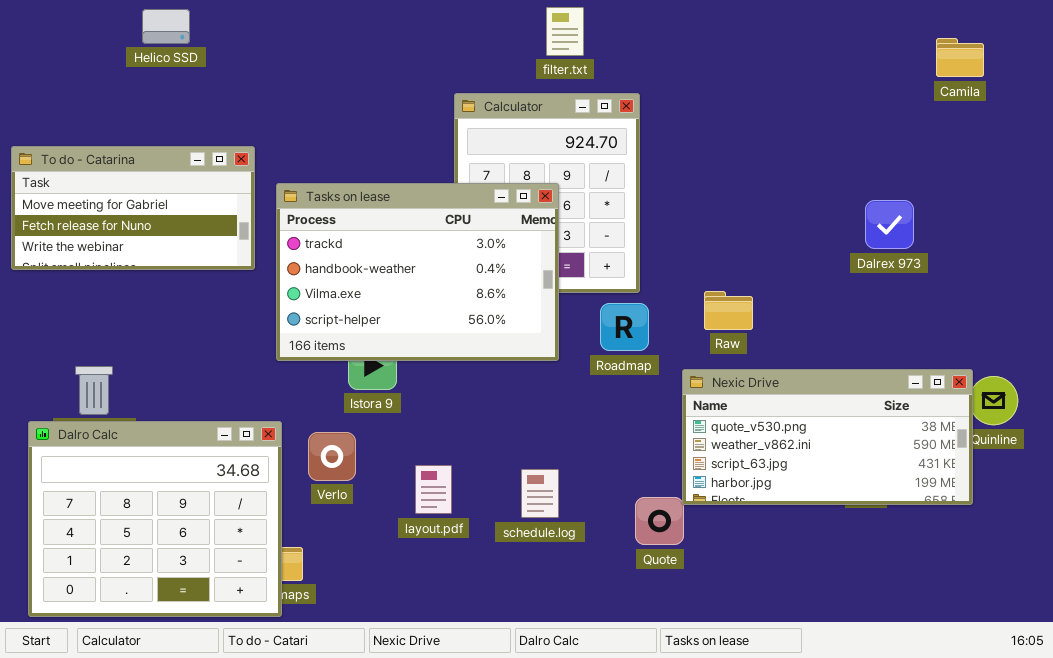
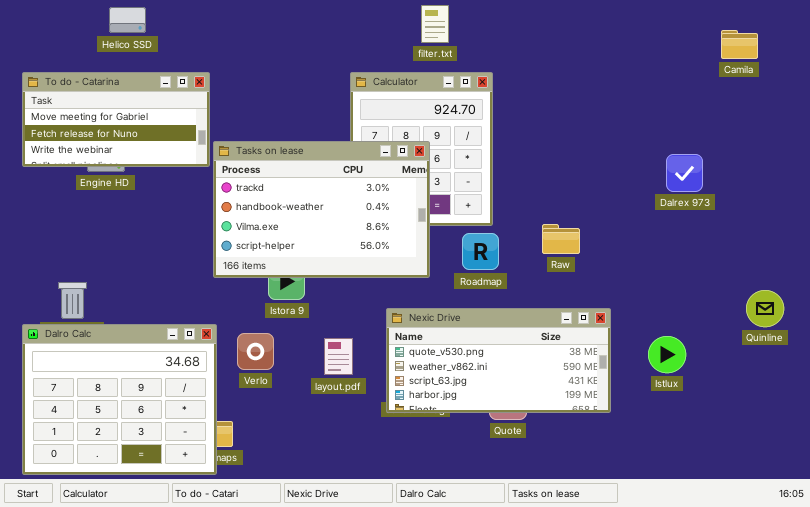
To do - Catarina: [11,146,255,270] -> [22,72,210,167], moved
Nexic Drive: [682,369,973,505] -> [386,308,611,413], moved
layout.pdf: [415,465,452,514] -> [324,338,353,375], moved

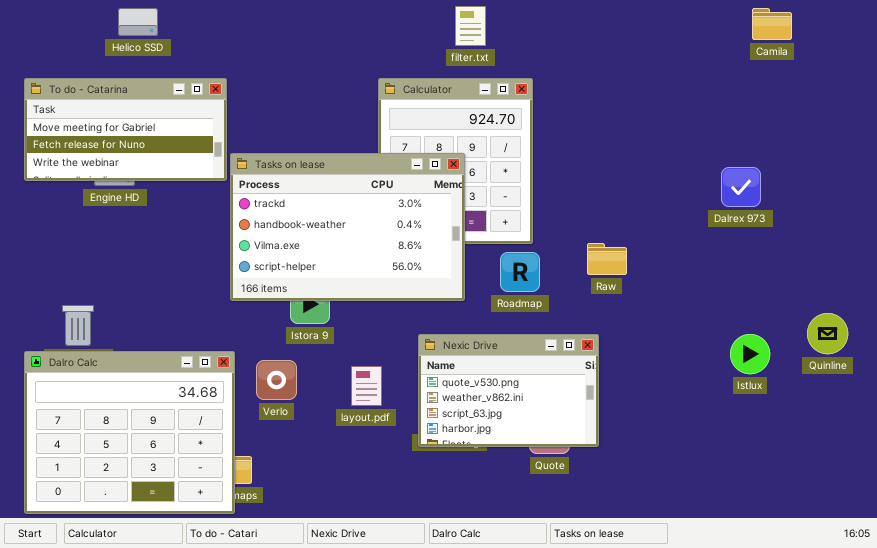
Camila: [721,30,758,59] -> [752,8,792,40], moved
Nexic Drive: [386,308,611,413] -> [418,334,599,447], resized
Istlux: [648,336,686,373] -> [730,334,770,374], moved

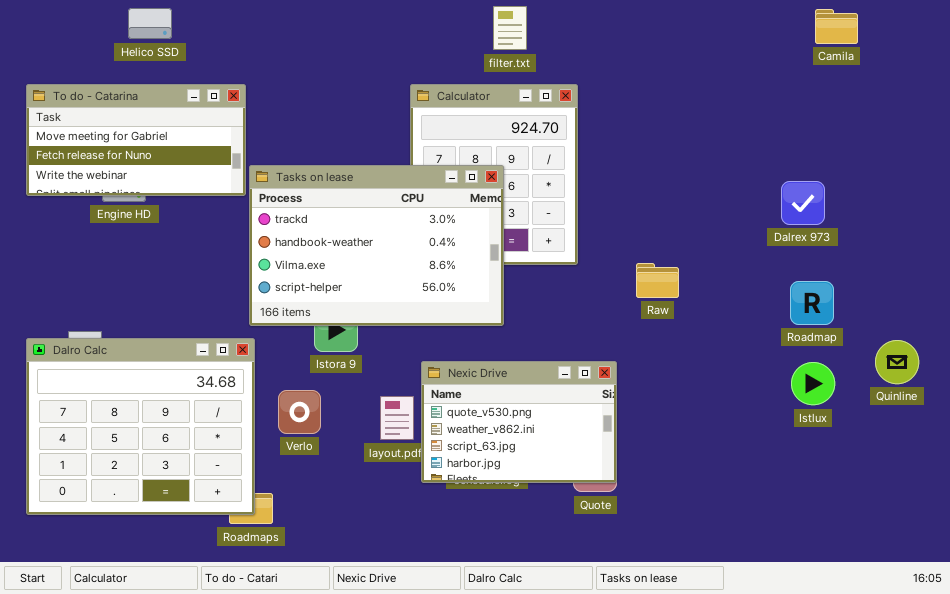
Roadmap: [500,252,540,292] -> [790,281,834,325], moved
Nexic Drive: [418,334,599,447] -> [421,361,617,483], moved
Dalro Calc: [24,351,235,514] -> [26,338,255,515], moved

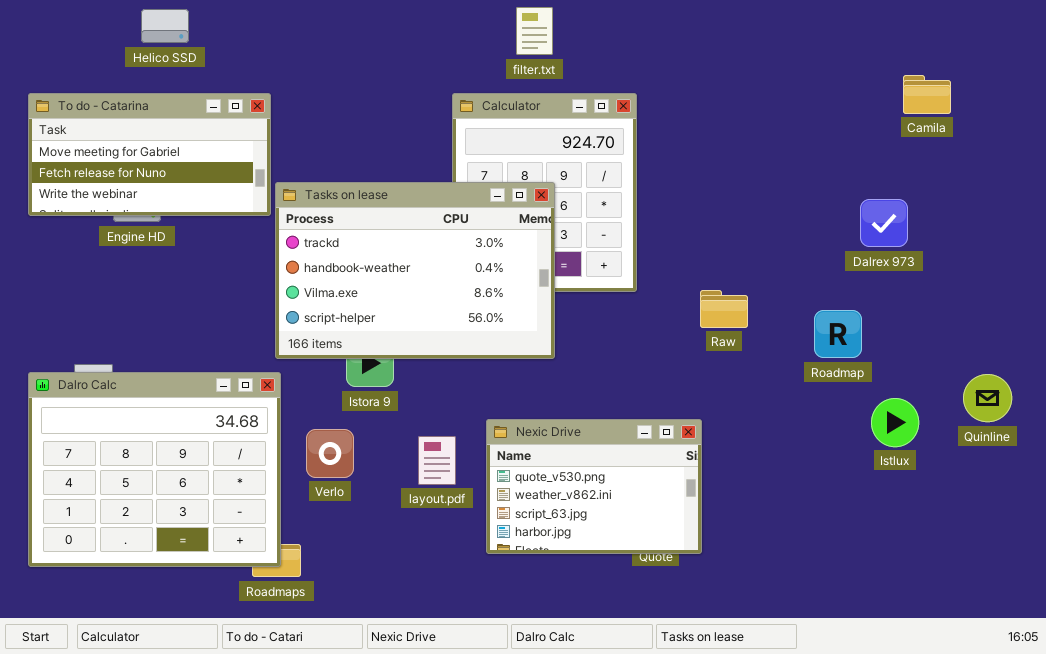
filter.txt: [493,6,527,50] -> [516,7,553,55], moved
Camila: [815,9,858,44] -> [903,75,951,114], moved
Roadmap: [790,281,834,325] -> [814,310,862,358], moved
Nexic Drive: [421,361,617,483] -> [486,419,702,554], moved

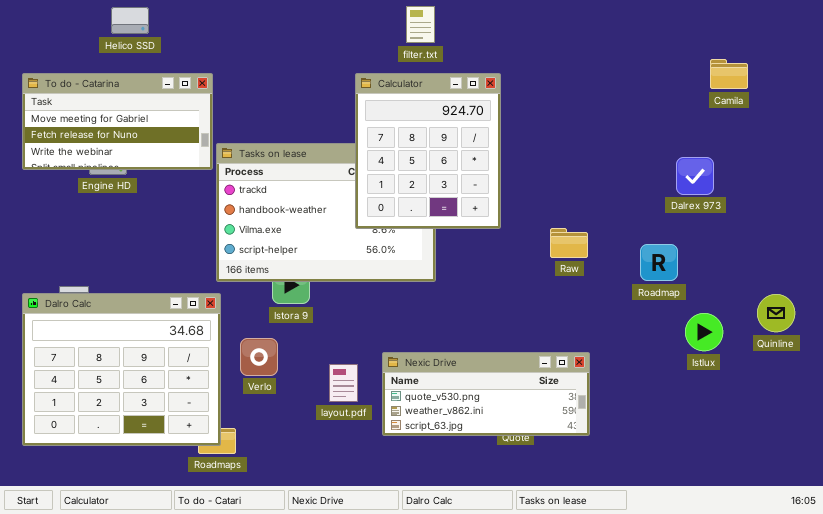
Calculator: [452,93,637,292] -> [355,73,501,229], raised
Nexic Drive: [486,419,702,554] -> [382,352,590,436], resized
layout.pdf: [418,436,456,485] -> [329,364,358,402], moved

